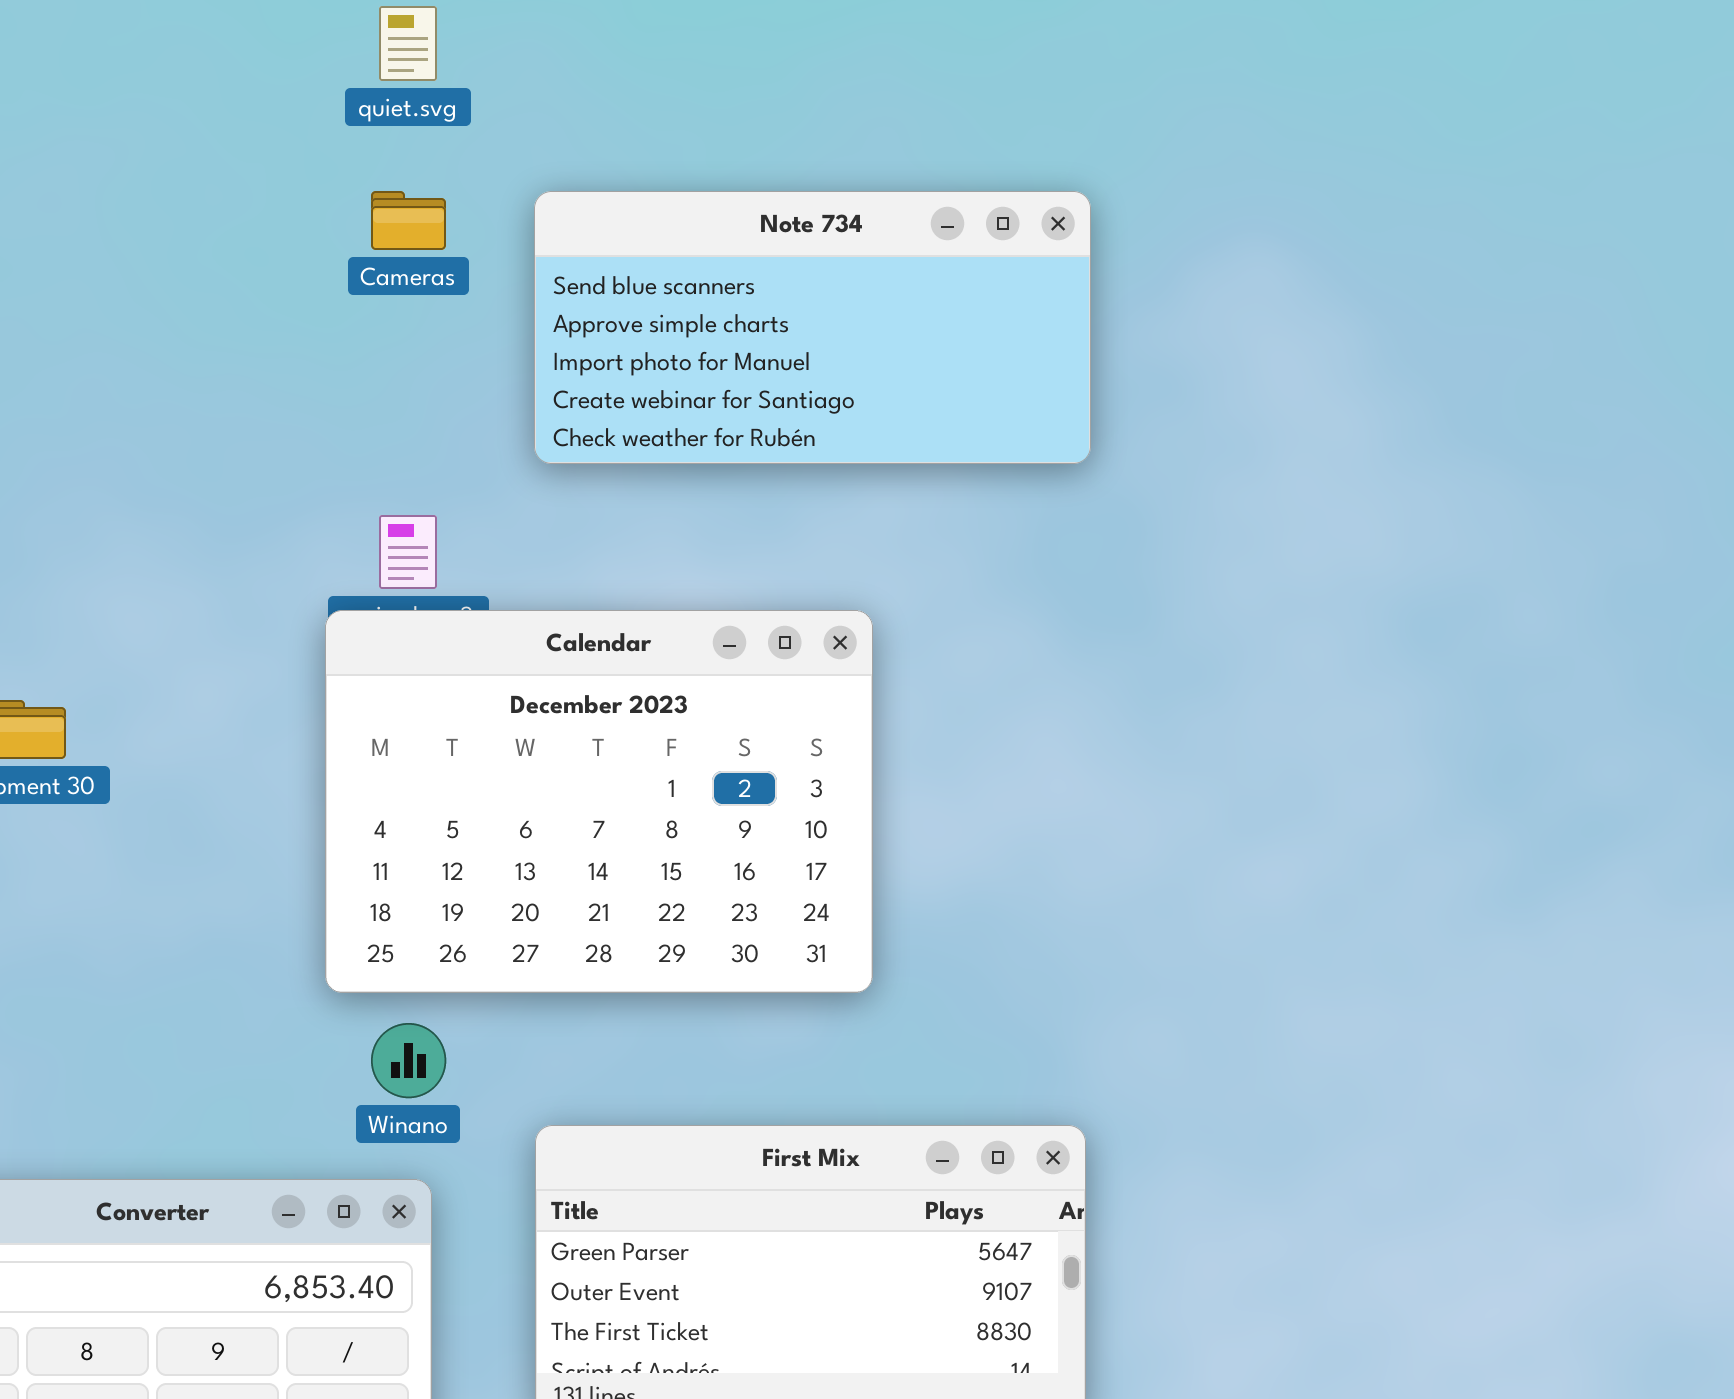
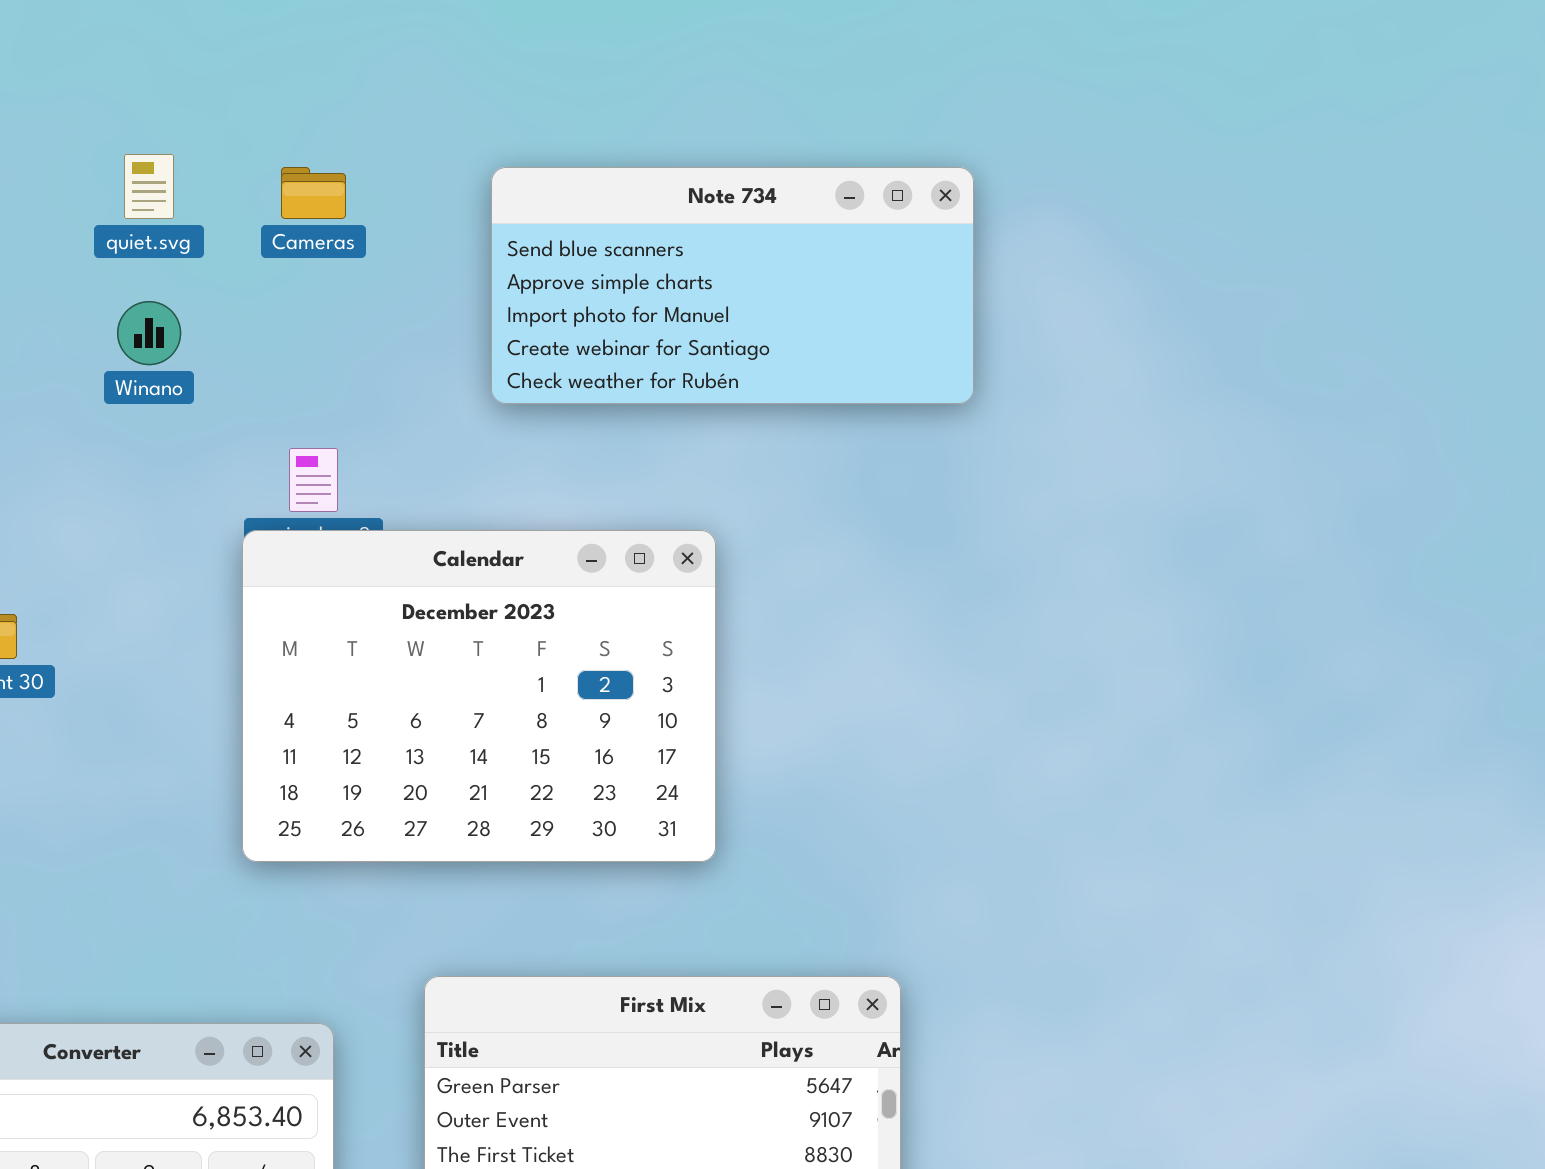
quiet.svg: [379,6,437,81] -> [124,154,174,219], moved
Note 734: [534,191,1091,464] -> [491,167,974,404], moved
Winano: [371,1023,446,1098] -> [117,301,181,365], moved

